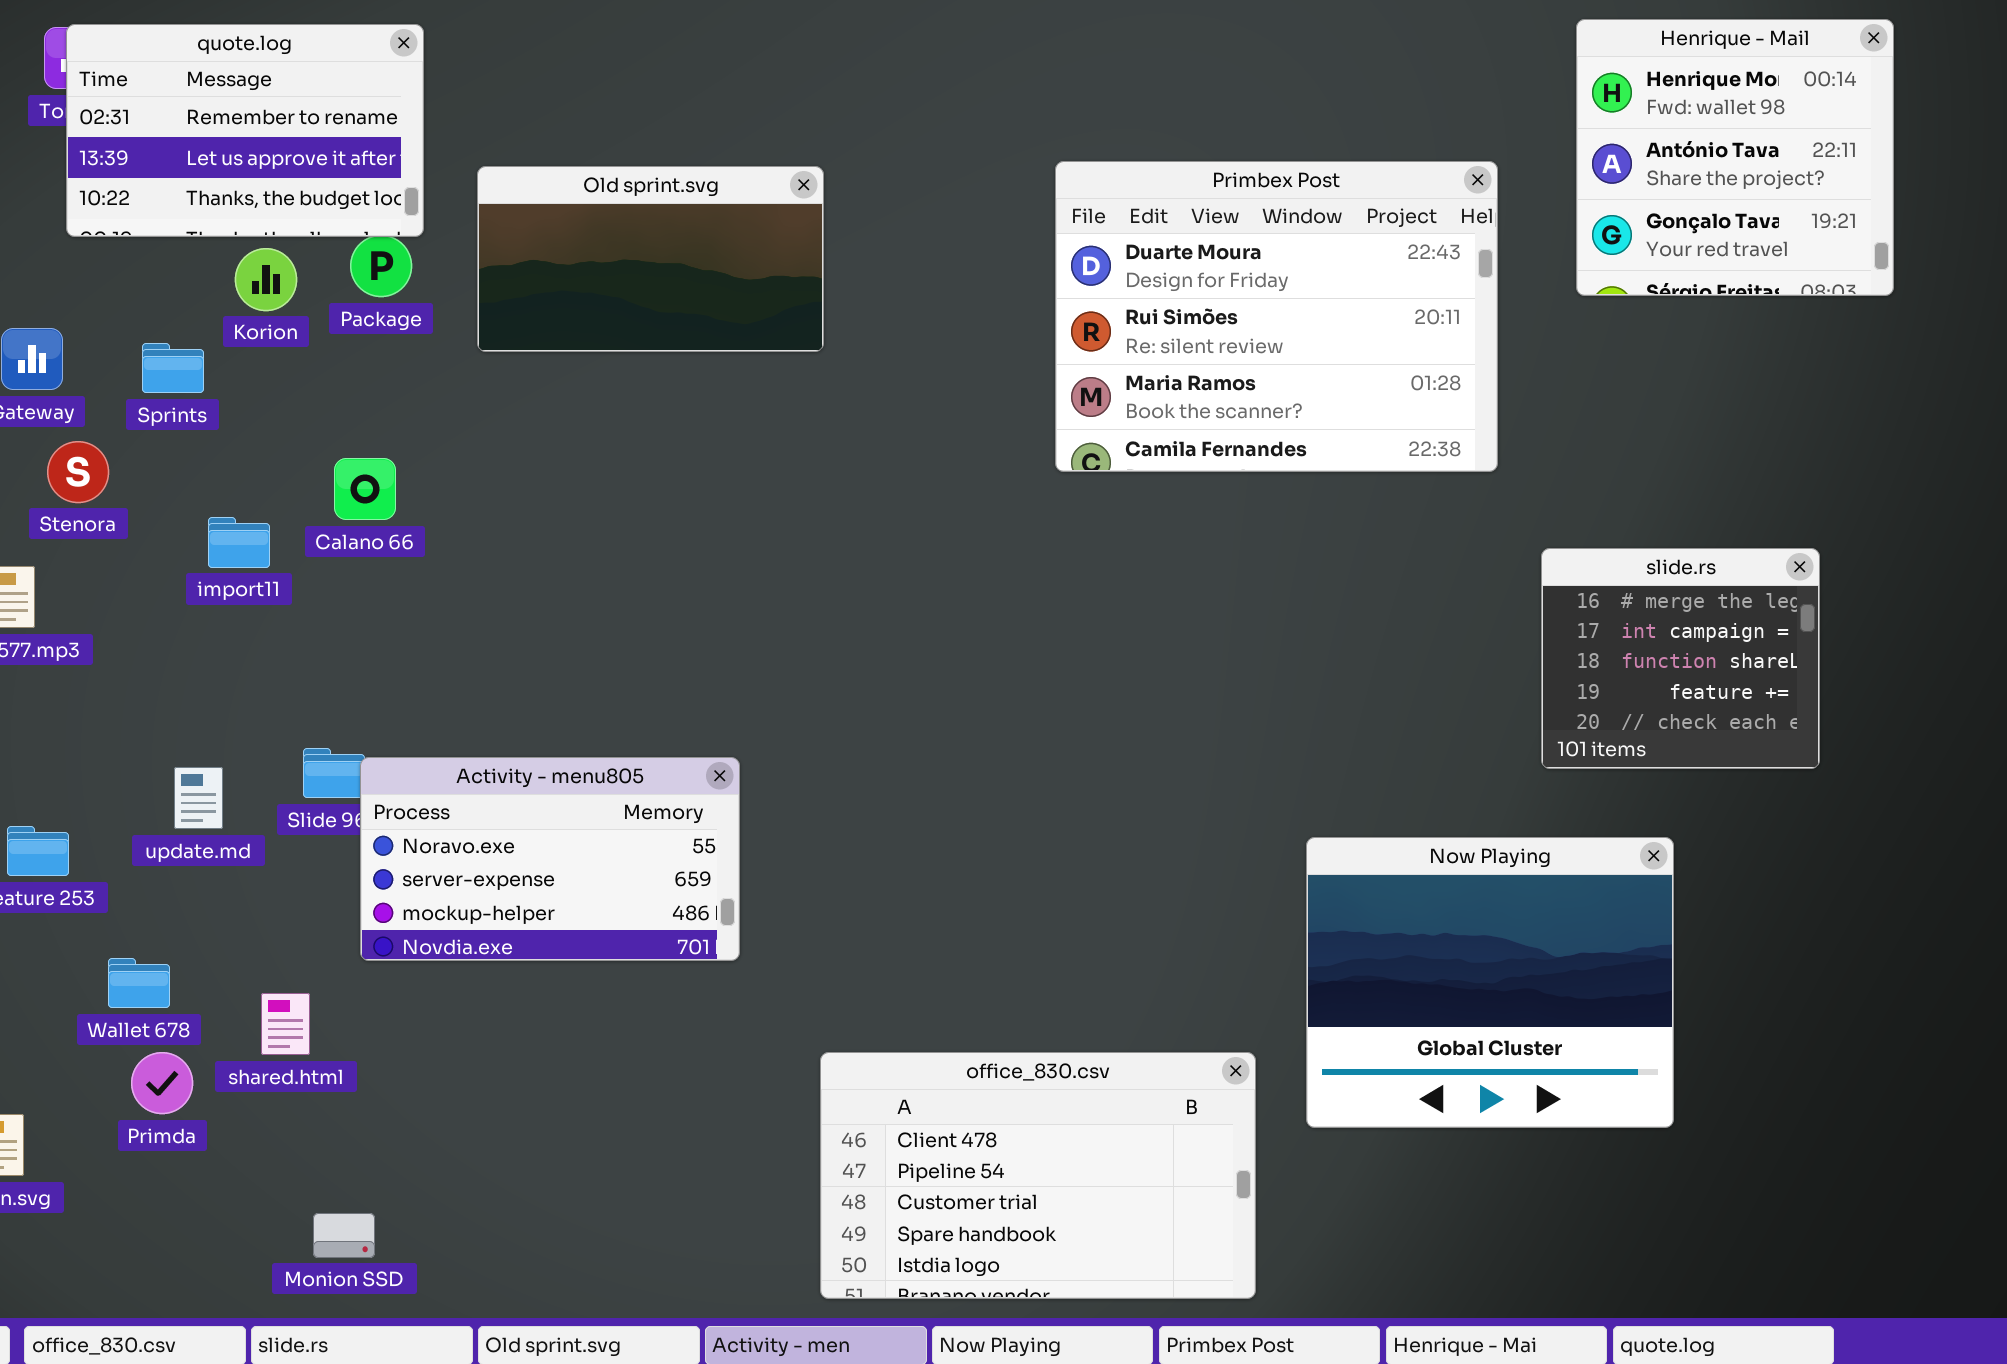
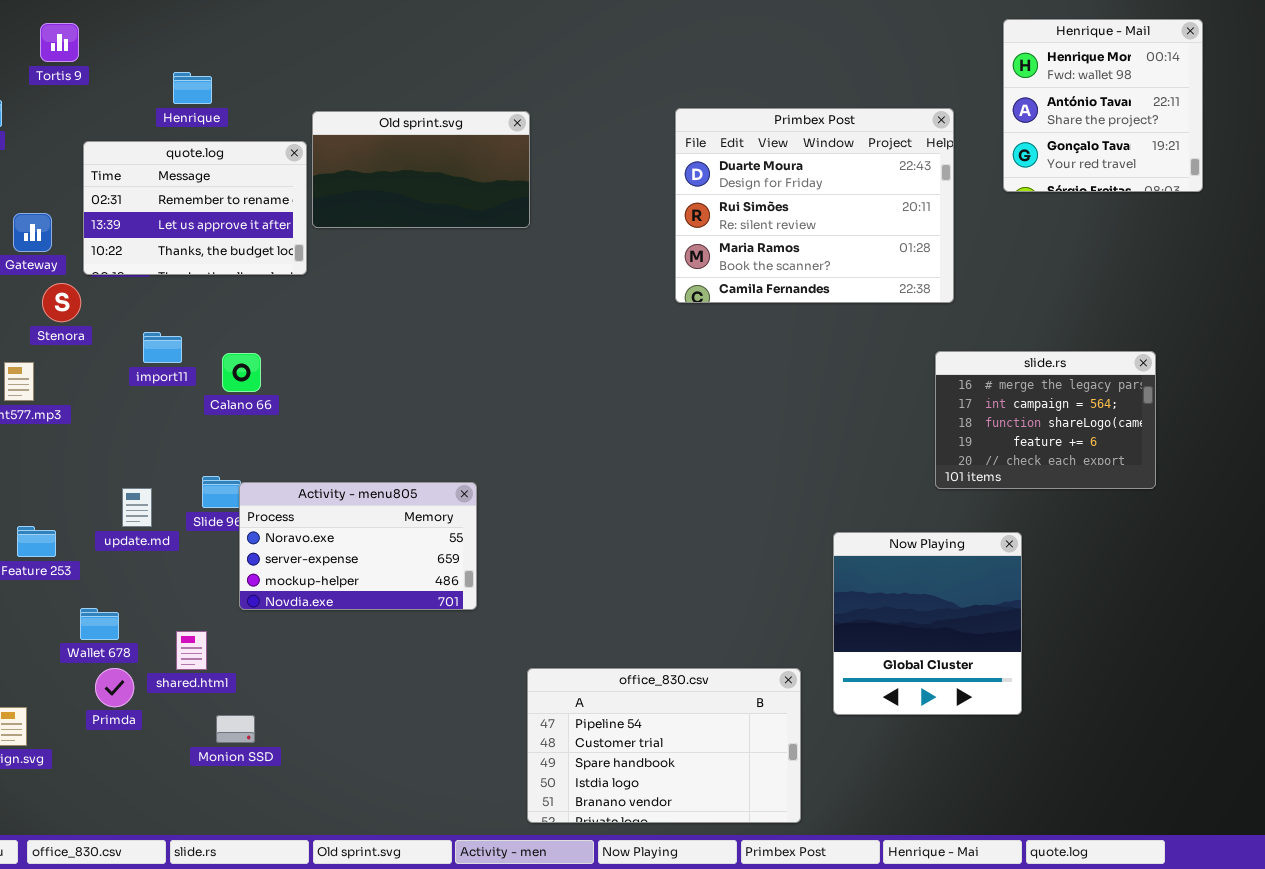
quote.log: [66,24,424,237] -> [83,141,307,275], moved
Calano 66: [334,458,396,520] -> [222,353,261,392], moved
slide.rs: [1541,548,1820,769] -> [935,351,1156,489], resized
Now Playing: [1306,837,1674,1128] -> [833,532,1022,715], resized
office_830.csv: [820,1052,1256,1299] -> [527,668,801,823], scrolled down 1 row
Monion SSD: [313,1213,375,1258] -> [216,715,255,743], moved

